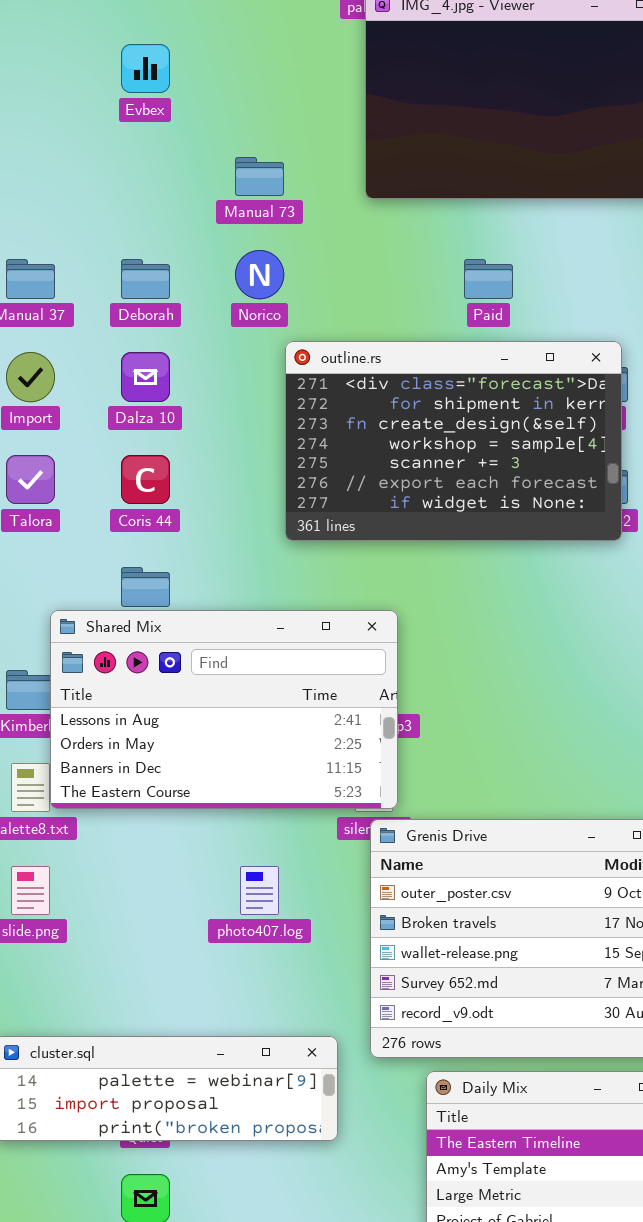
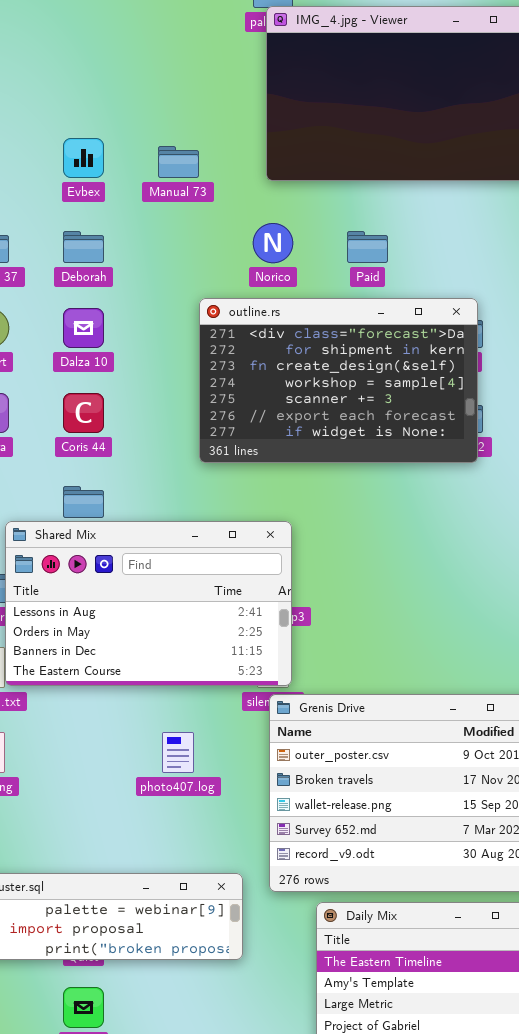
Evbex: [121,44,170,93] -> [63,138,104,178], moved
Norico: [235,250,284,299] -> [253,223,293,263], moved

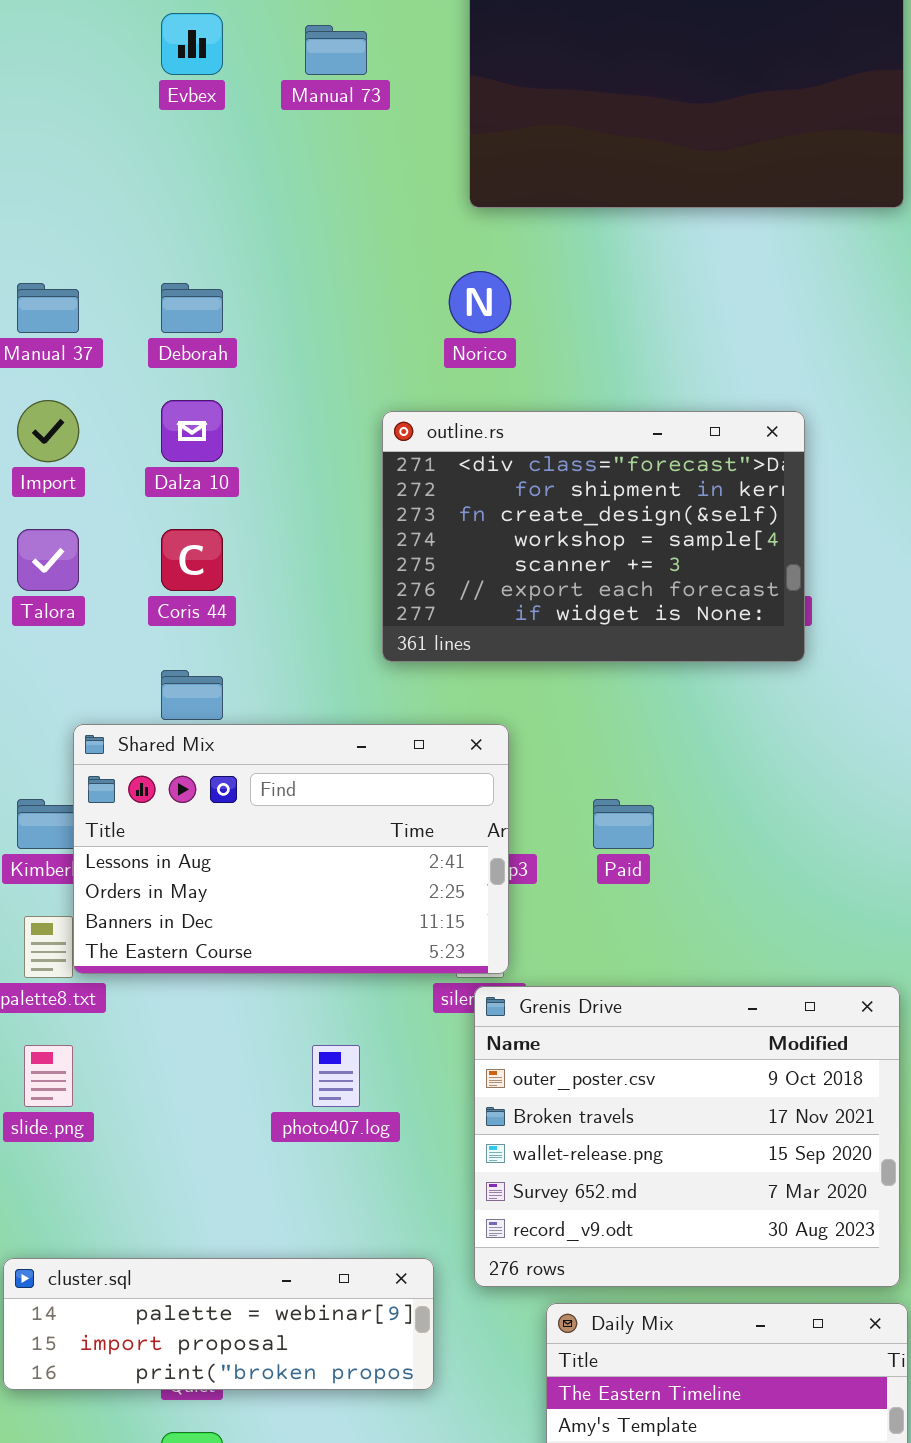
Evbex: [63,138,104,178] -> [161,13,223,75], moved
Manual 73: [158,146,199,178] -> [305,25,367,75], moved
Paid: [347,231,388,263] -> [593,799,654,849], moved
outline.rs: [199,298,478,463] -> [382,411,805,662], moved

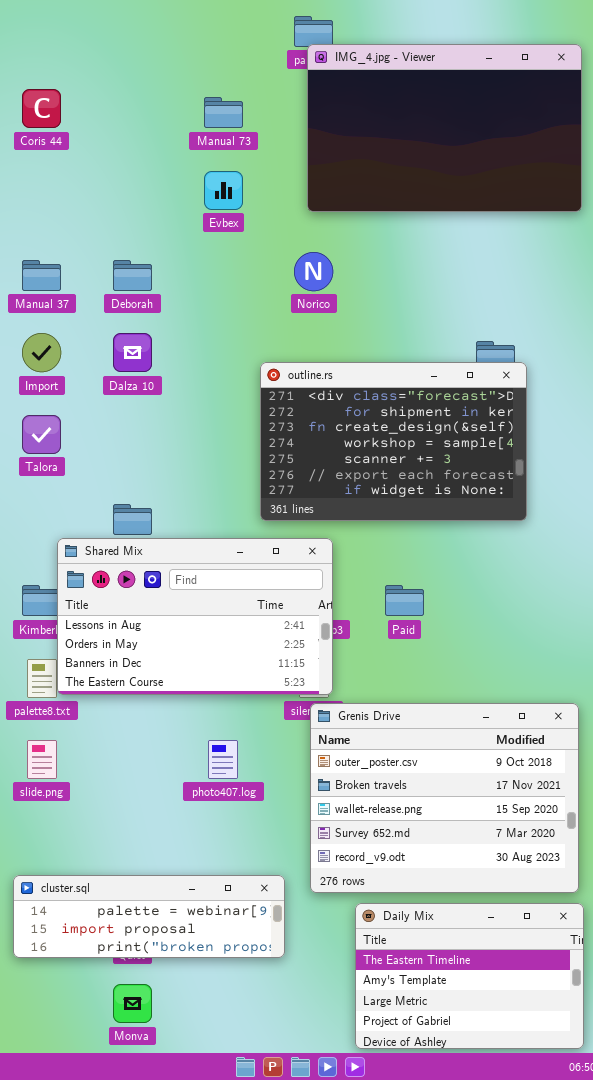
Evbex: [161,13,223,75] -> [204,171,243,210], moved
outline.rs: [382,411,805,662] -> [260,362,527,521], moved
Coris 44: [161,529,223,591] -> [22,89,61,128], moved

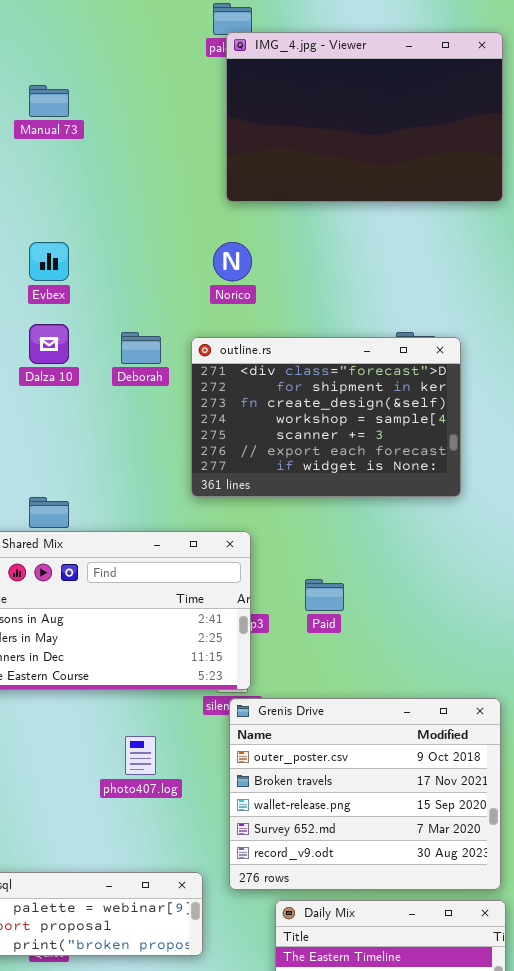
Manual 73: [204,97,243,128] -> [29,85,69,117], moved
Evbex: [204,171,243,210] -> [29,242,69,281], moved
Deborah: [113,260,152,291] -> [121,332,161,364], moved
outline.rs: [260,362,527,521] -> [191,337,461,497], moved

